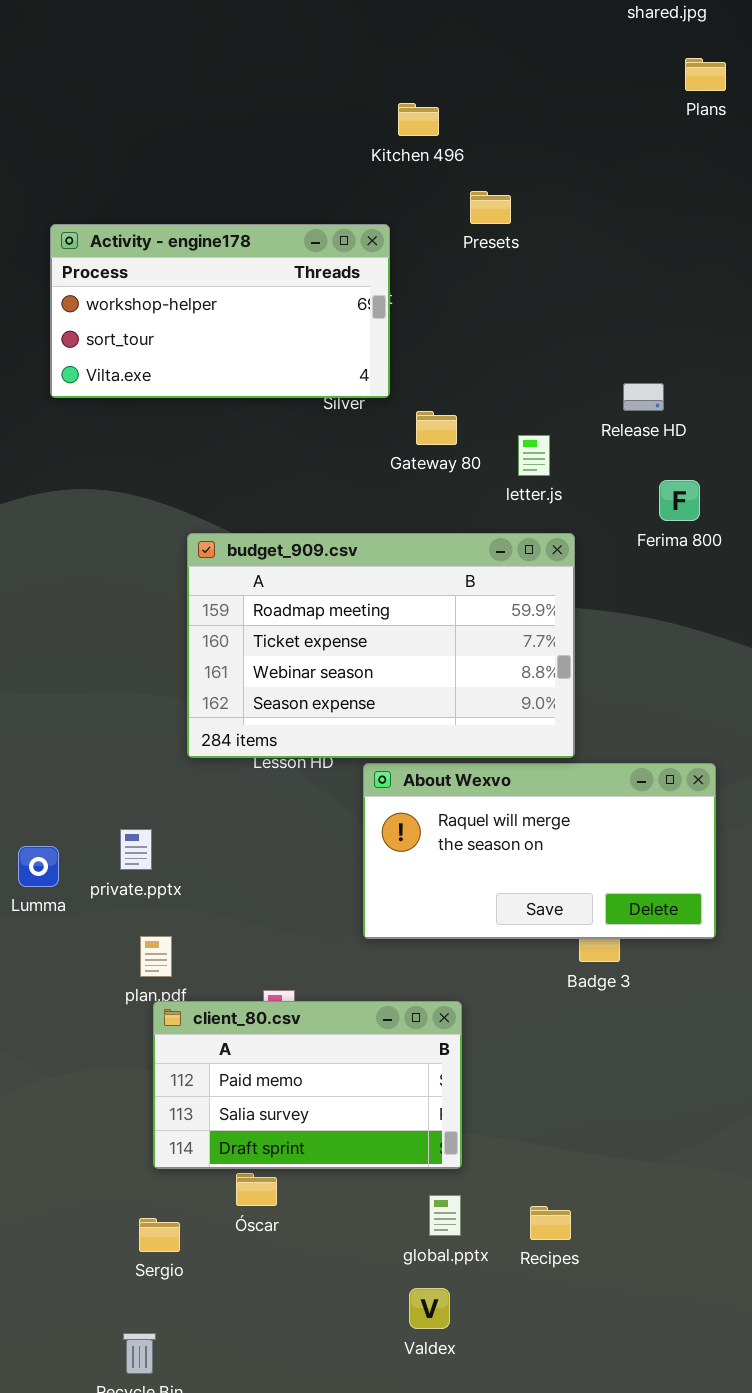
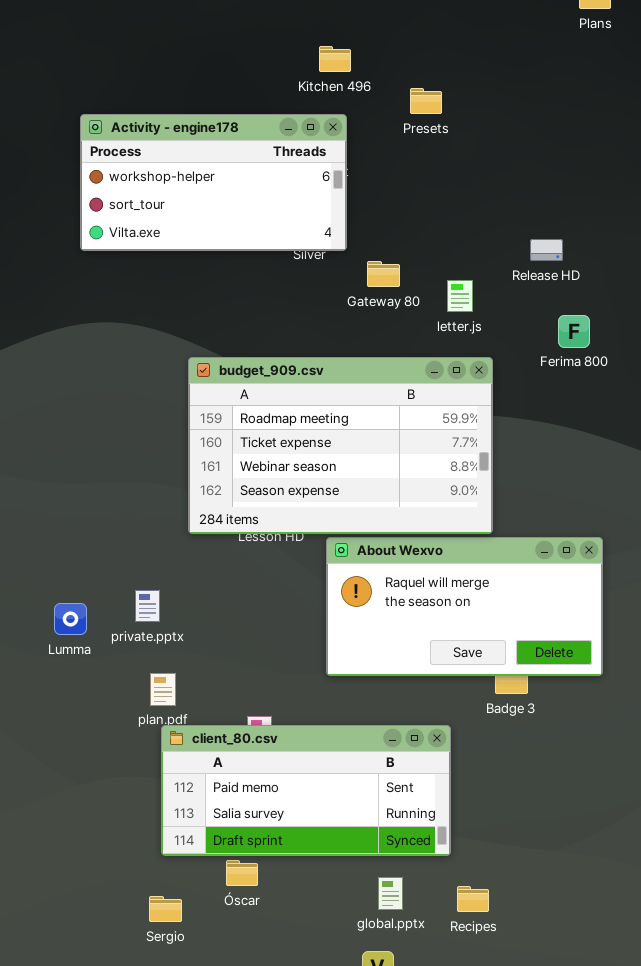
Kitchen 496: [398,103,439,136] -> [319,46,351,72], moved
client_80.csv: [153,1001,462,1169] -> [161,725,451,856], resized

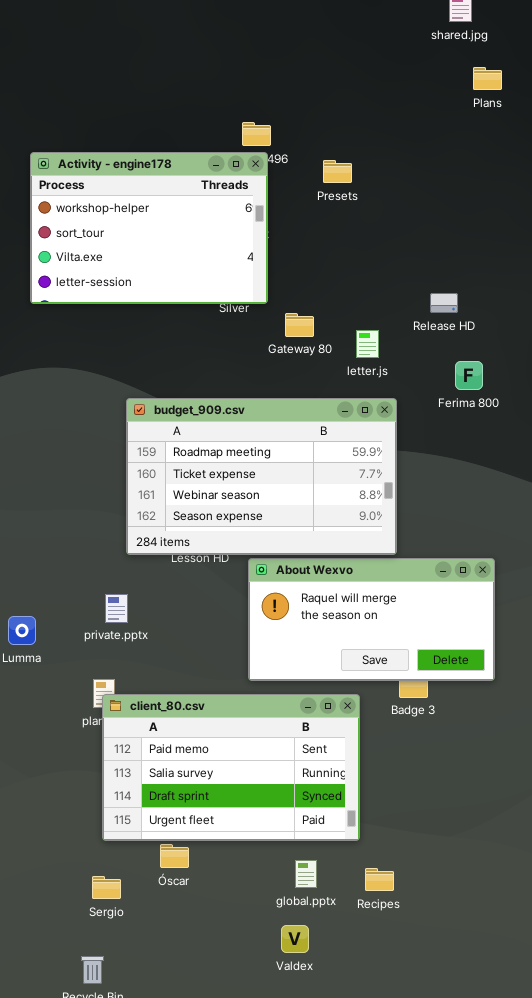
Activity - engine178: [80,114,347,251] -> [30,152,268,304], resized
private.pptx: [135,590,160,622] -> [105,594,128,623], moved
client_80.csv: [161,725,451,856] -> [102,694,360,841], resized

